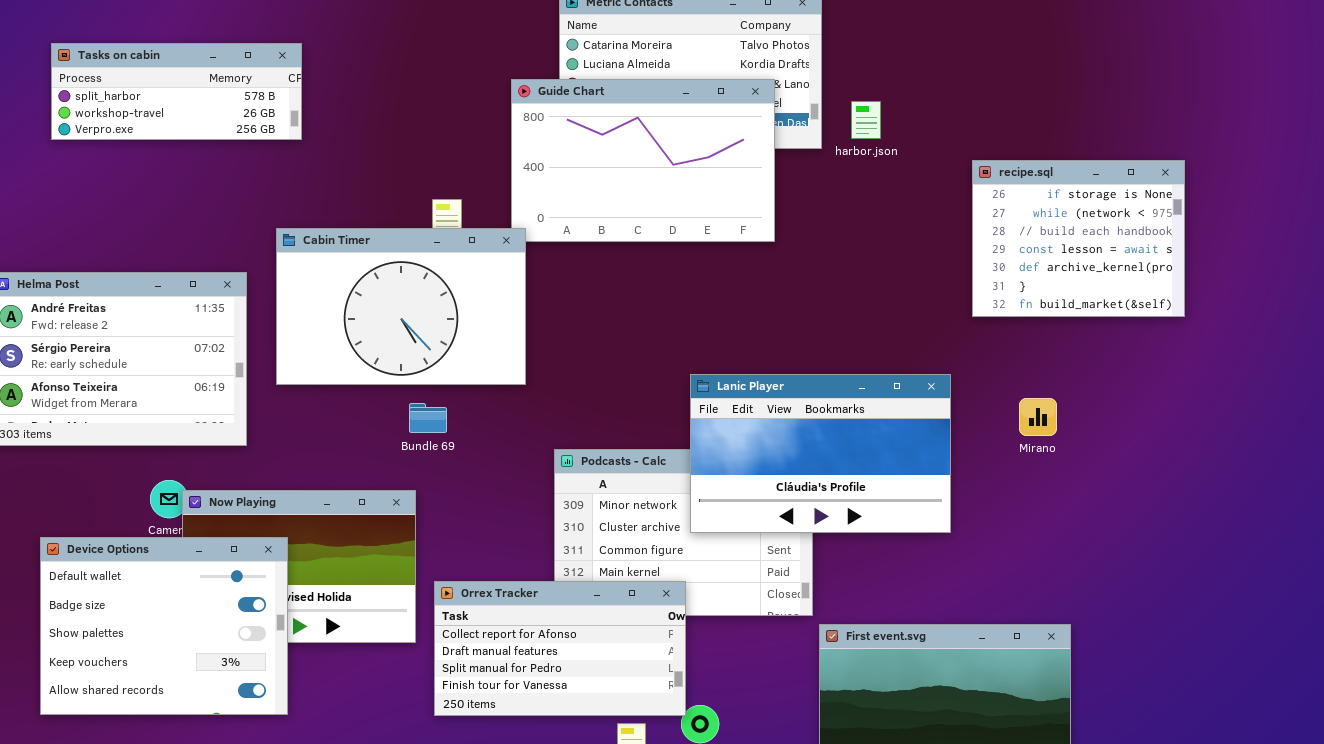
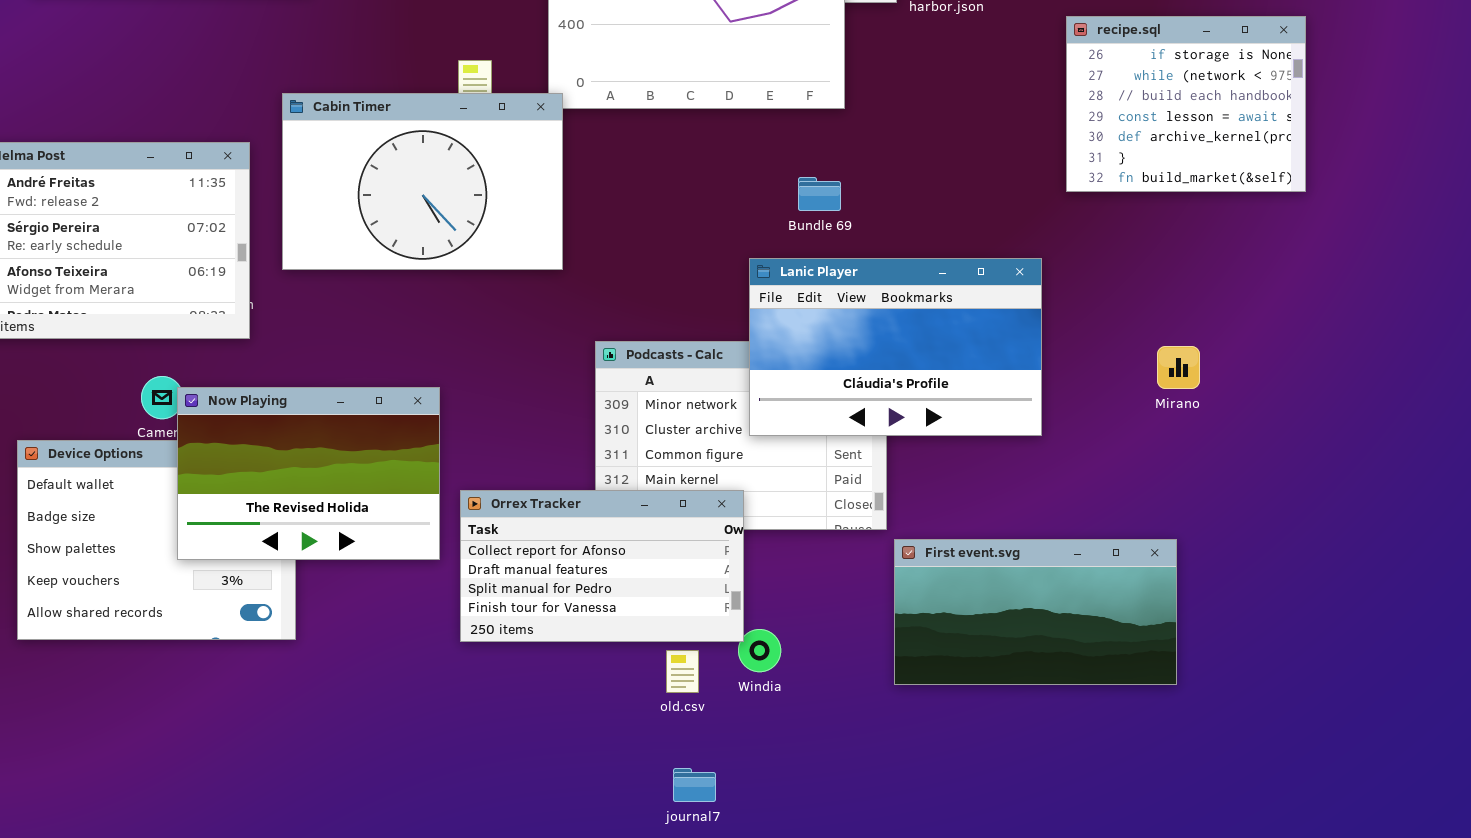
Mirano: [1019,398,1057,436] -> [1157,346,1200,389], moved
Bundle 69: [409,403,447,433] -> [798,177,841,211], moved
Now Playing: [182,490,416,643] -> [177,387,440,560], raised

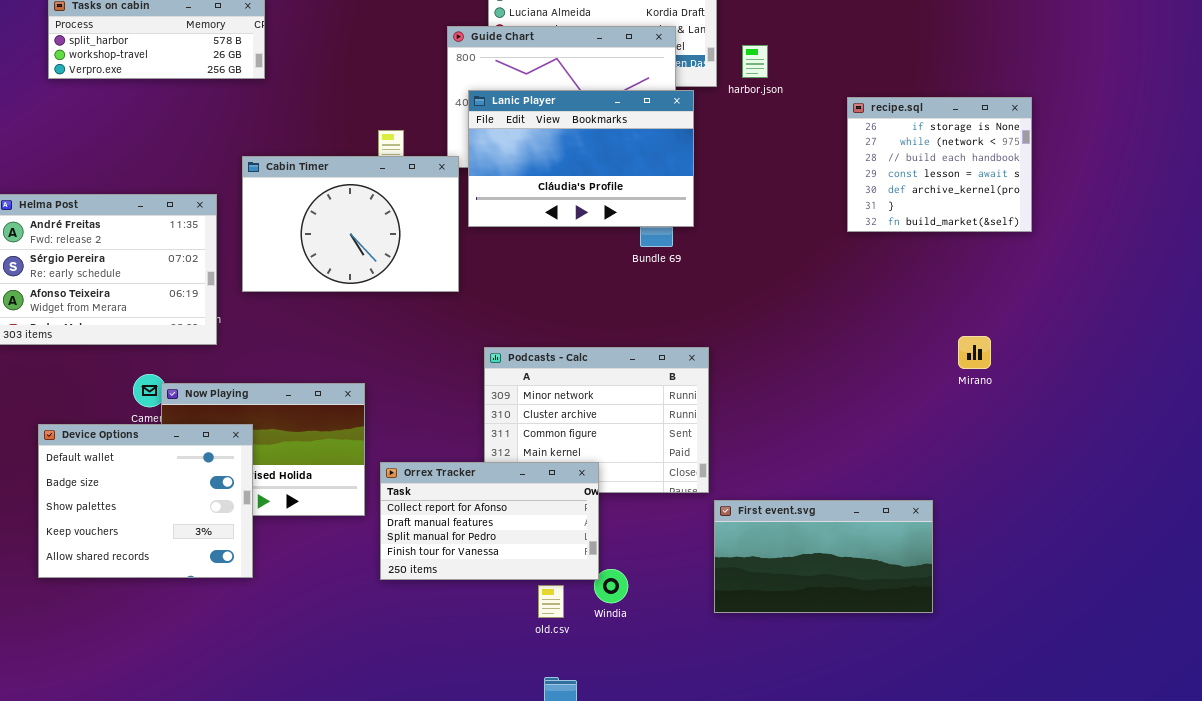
Lanic Player: [749,258,1042,436] -> [468,90,694,227], moved
Mirano: [1157,346,1200,389] -> [958,336,991,369], moved
Device Options: [17,440,296,640] -> [38,424,253,578], raised

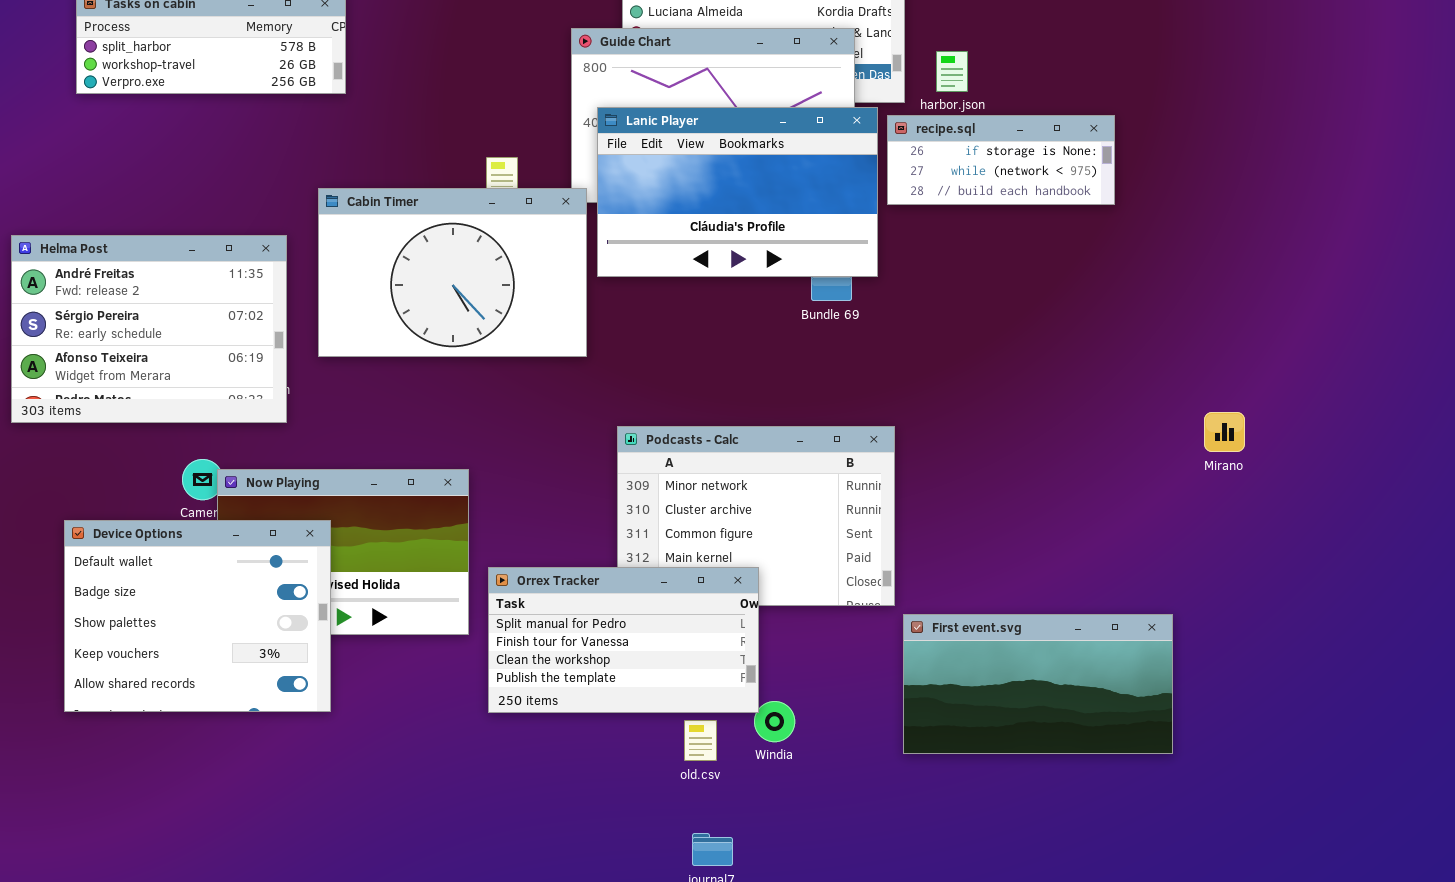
recipe.sql: [847,97,1032,232] -> [887,115,1115,205], moved, resized
Orrex Tracker: [380,462,599,580] -> [488,567,759,713], scrolled down 2 rows

